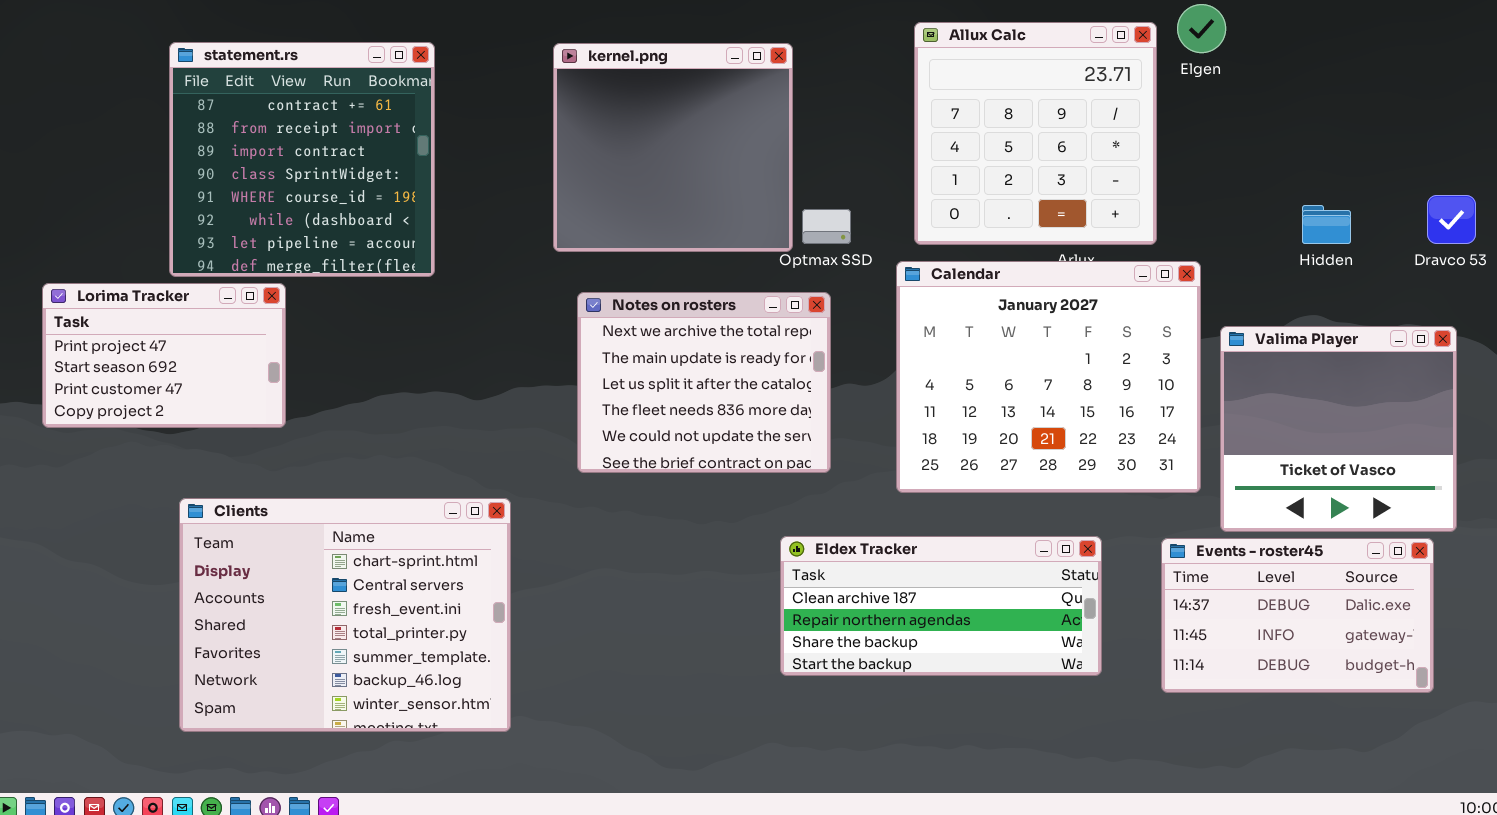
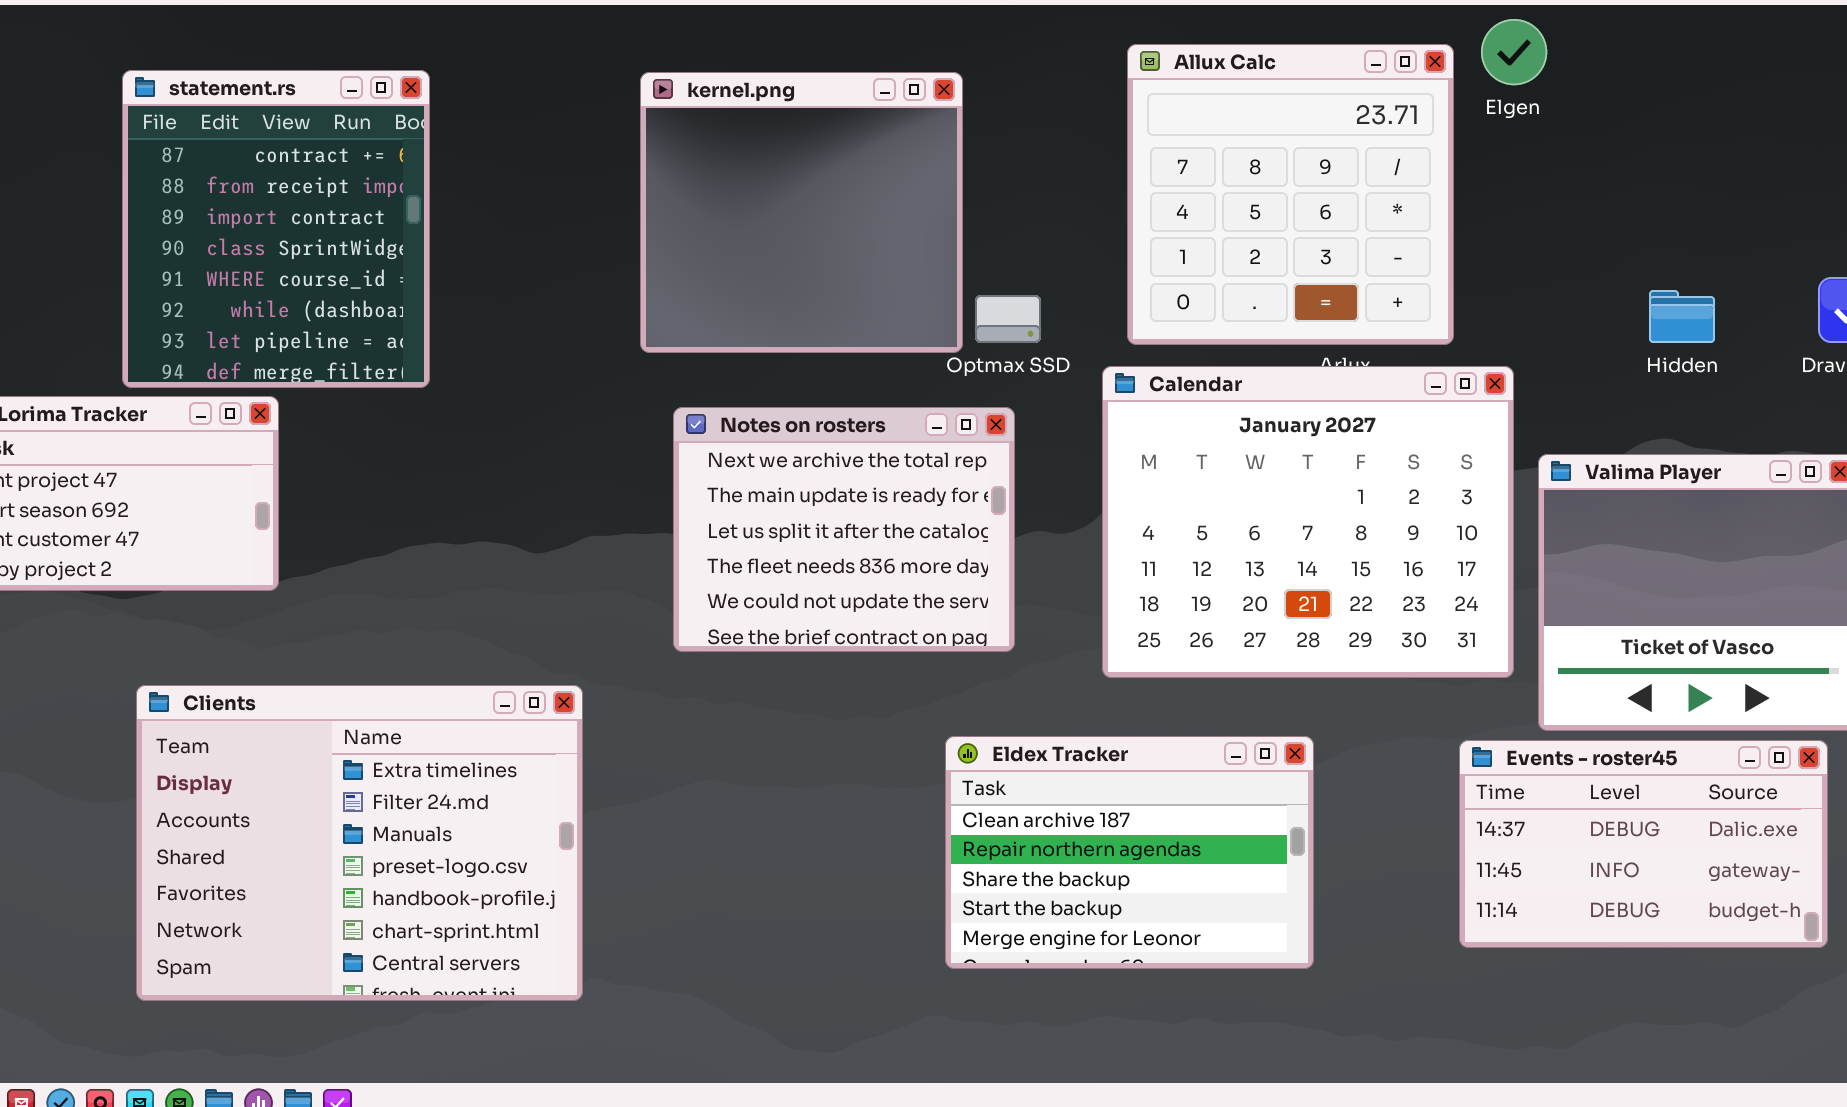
statement.rs: [169,42,435,277] -> [122,70,430,388], resized
Clients: [179,498,511,732] -> [136,685,583,1001], scrolled up 5 rows
Eldex Tracker: [780,536,1102,676] -> [945,736,1314,969], resized

